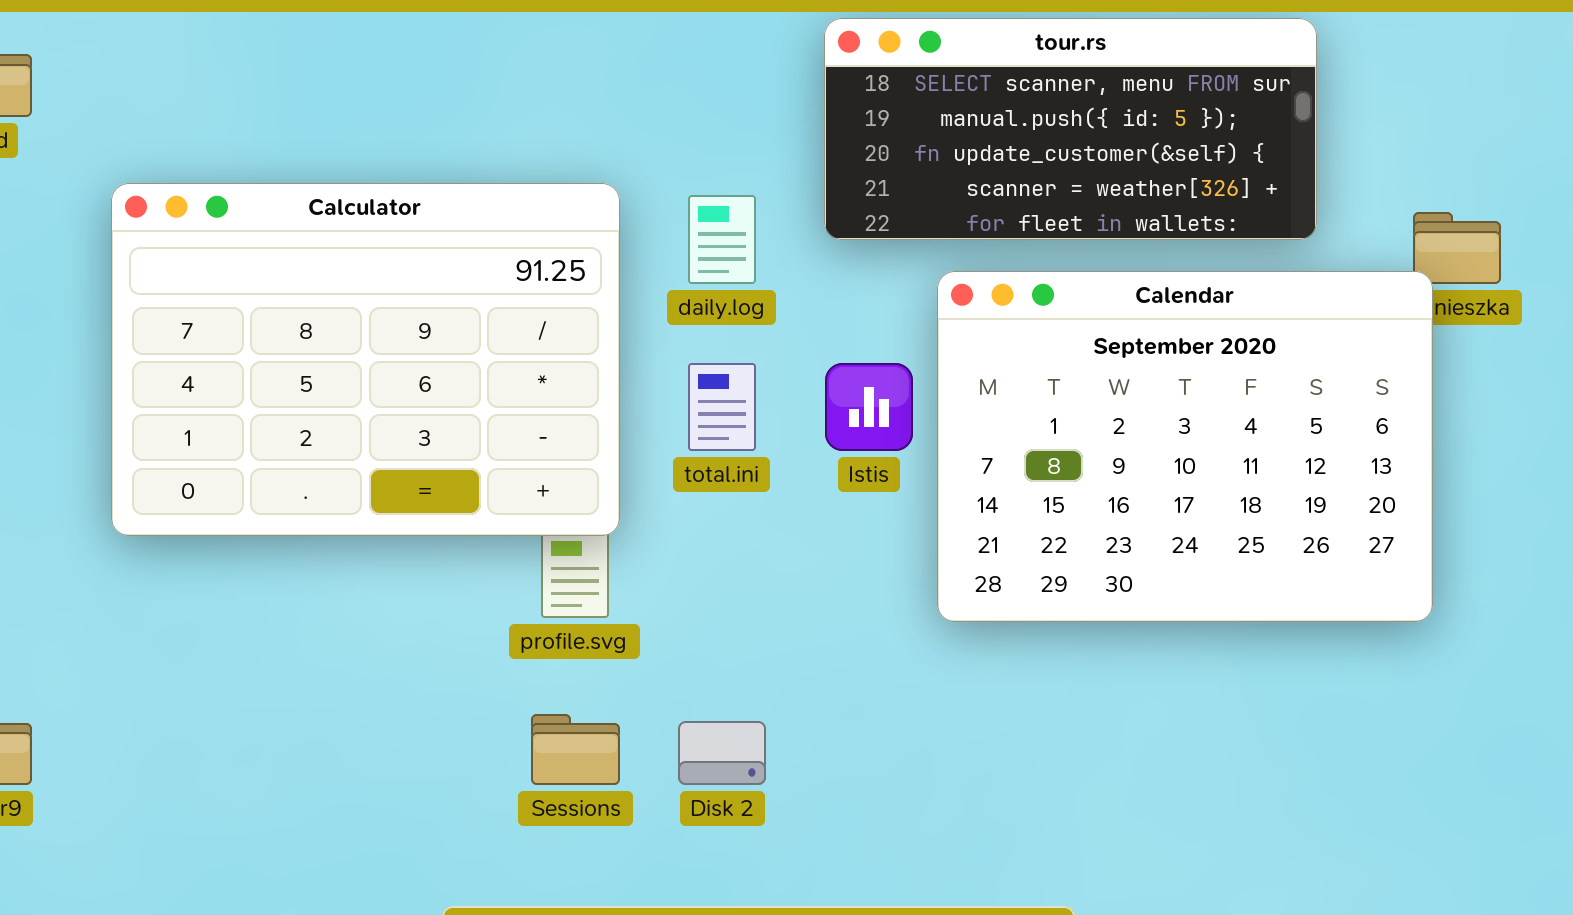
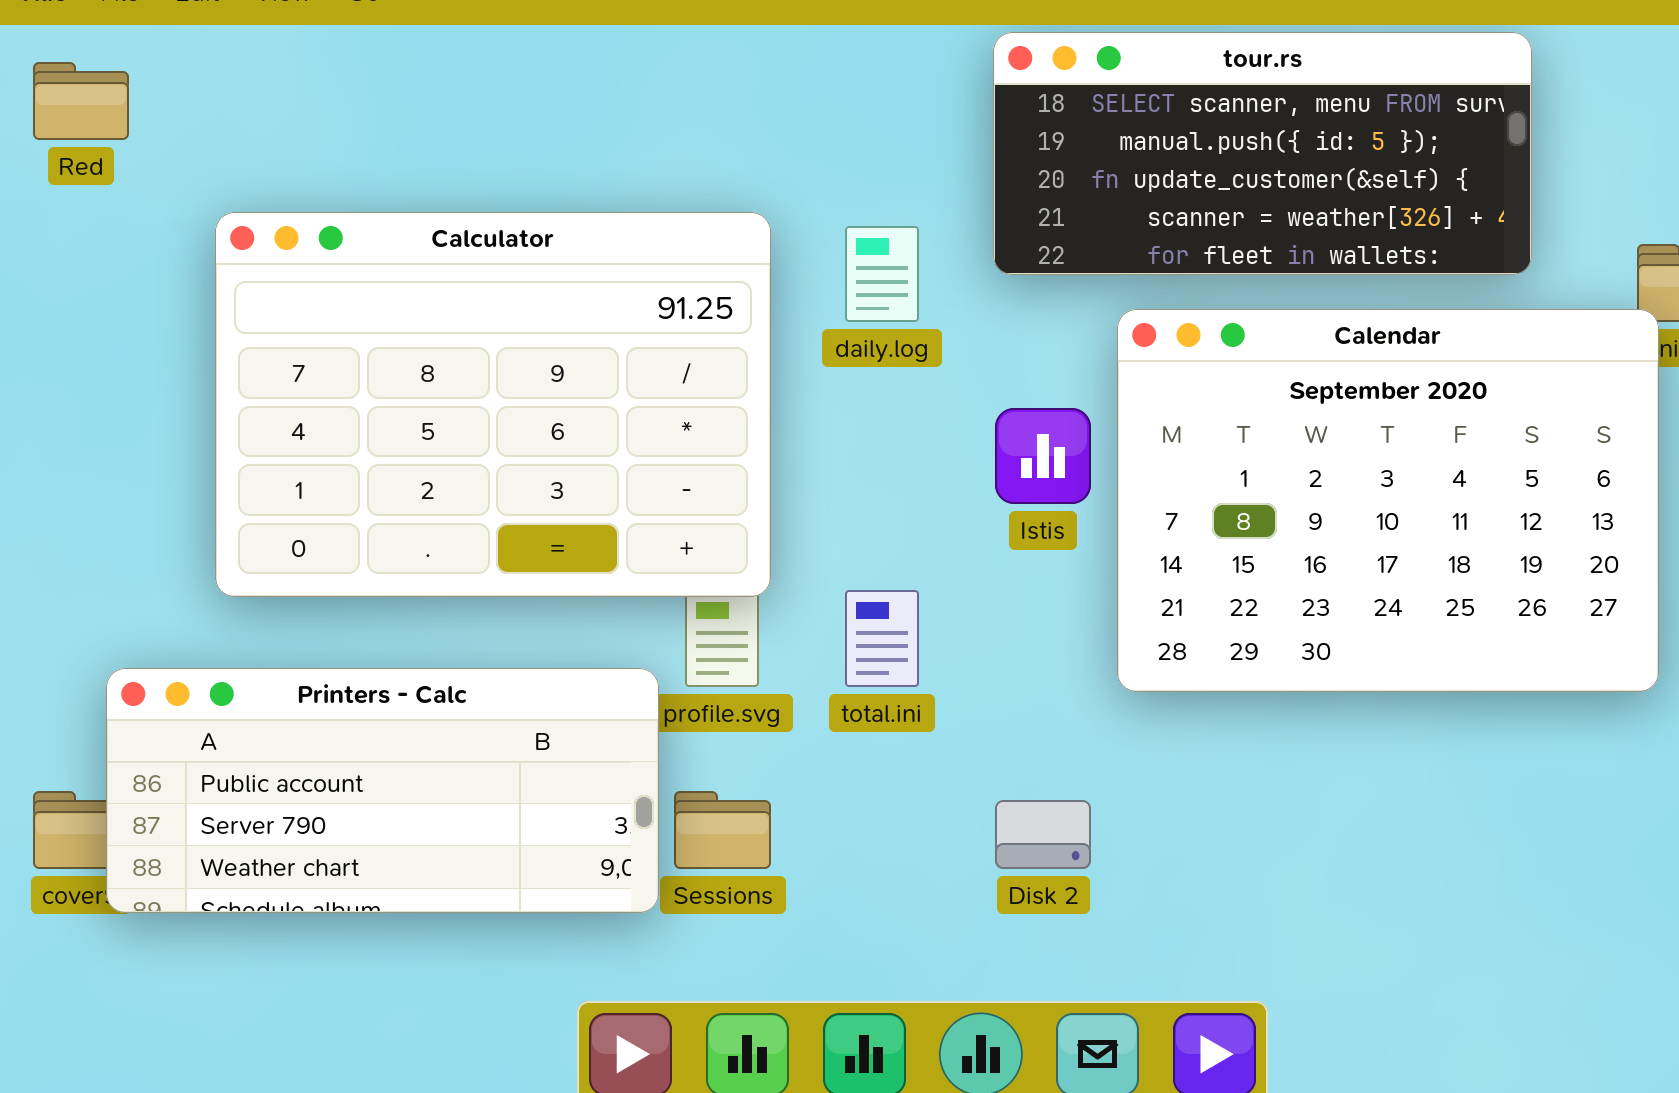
total.ini: [688,363,756,451] -> [845,590,919,687], moved
Printers - Calc: none -> [106,668,659,913], opened
Disk 2: [678,721,766,785] -> [995,800,1091,869], moved

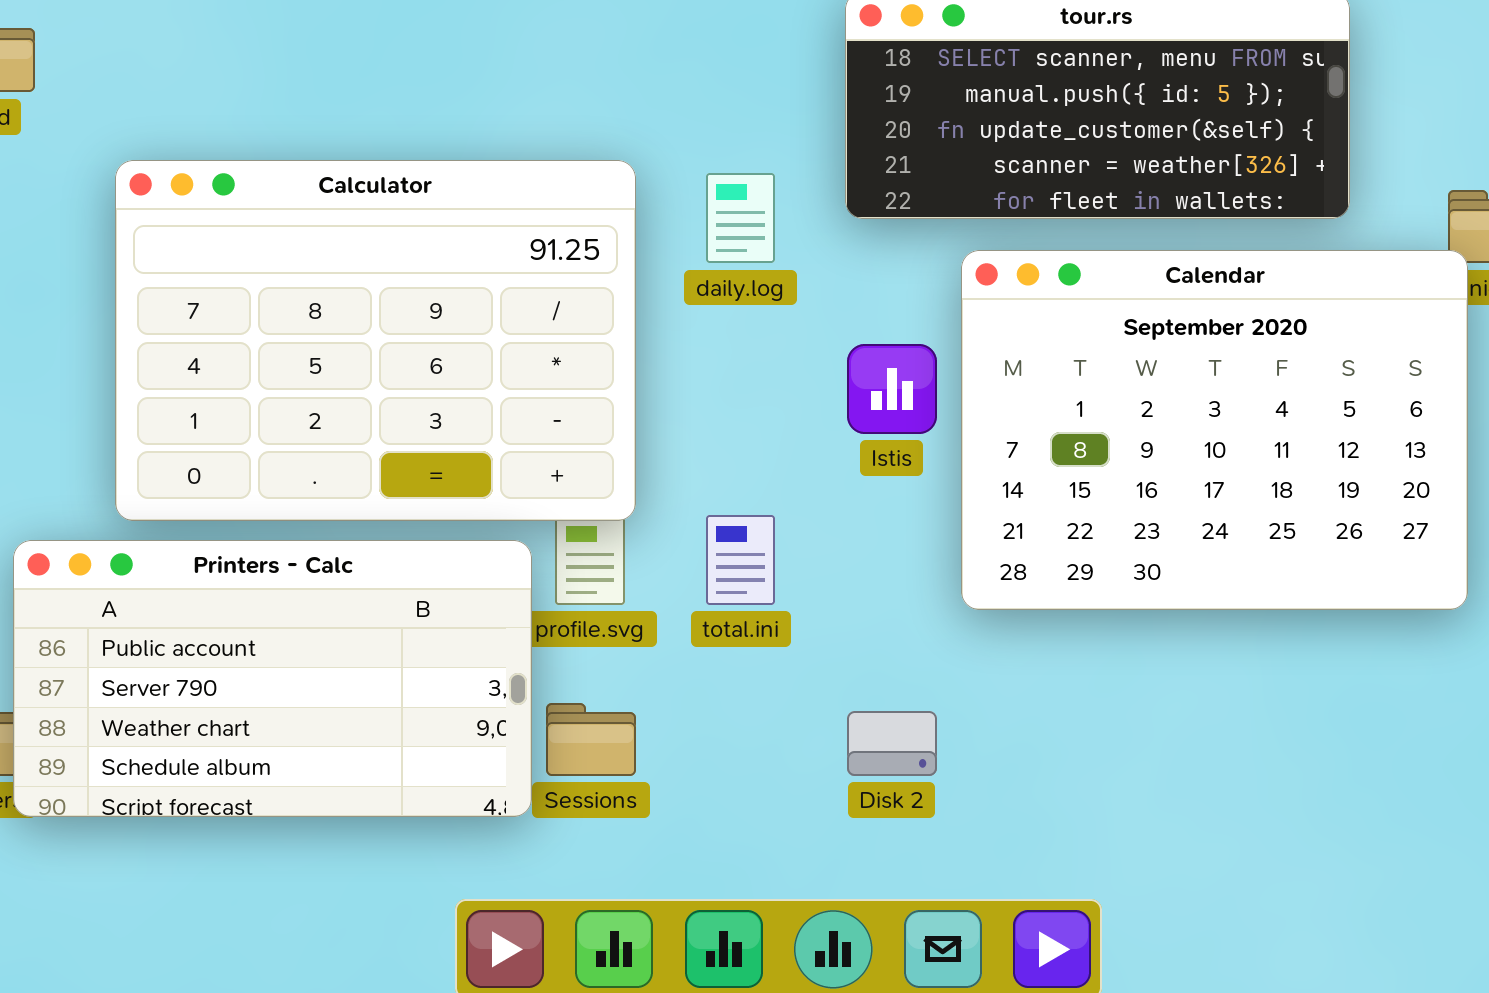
Printers - Calc: [106,668,659,913] -> [13,540,532,817], resized

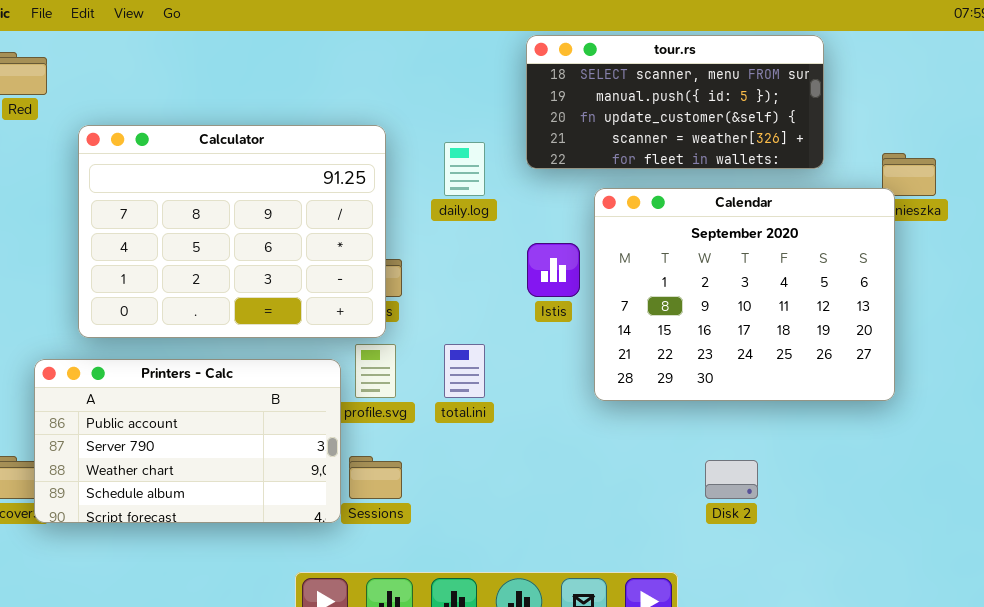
Calculator: [115,160,636,521] -> [78,125,386,338], moved
Disk 2: [847,711,937,776] -> [705,460,758,499], moved

